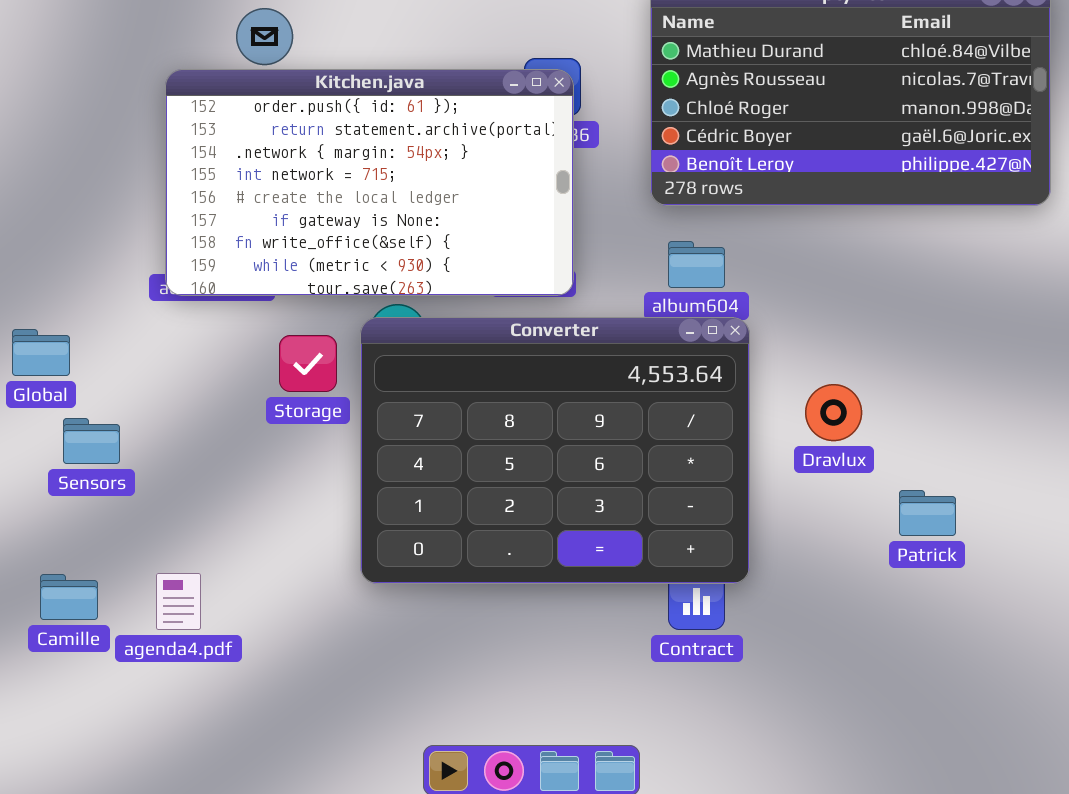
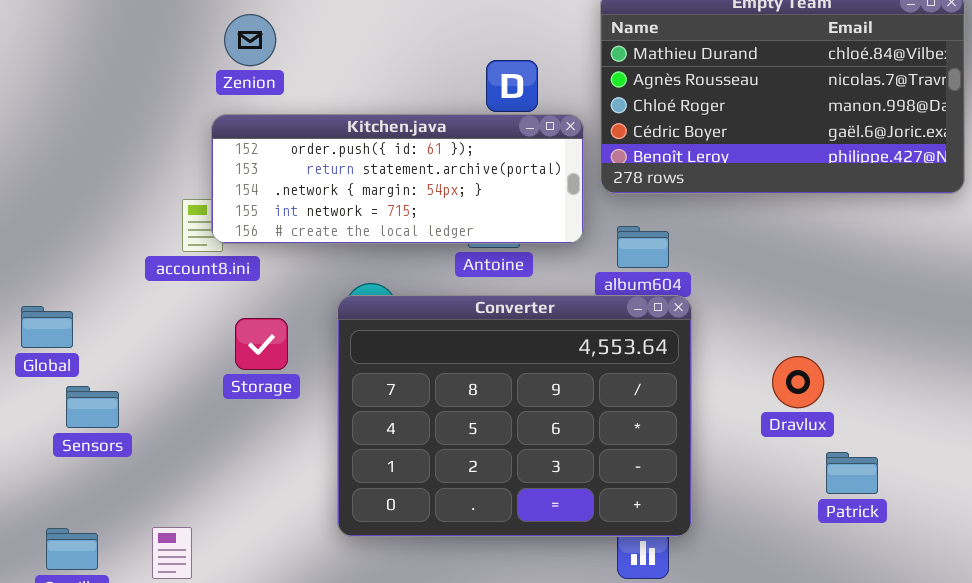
Kitchen.java: [165,69,574,296] -> [211,114,584,244], moved, resized
Storage: [279,335,337,392] -> [235,318,288,370], moved
Dravlux: [805,384,862,441] -> [772,356,824,408], moved

